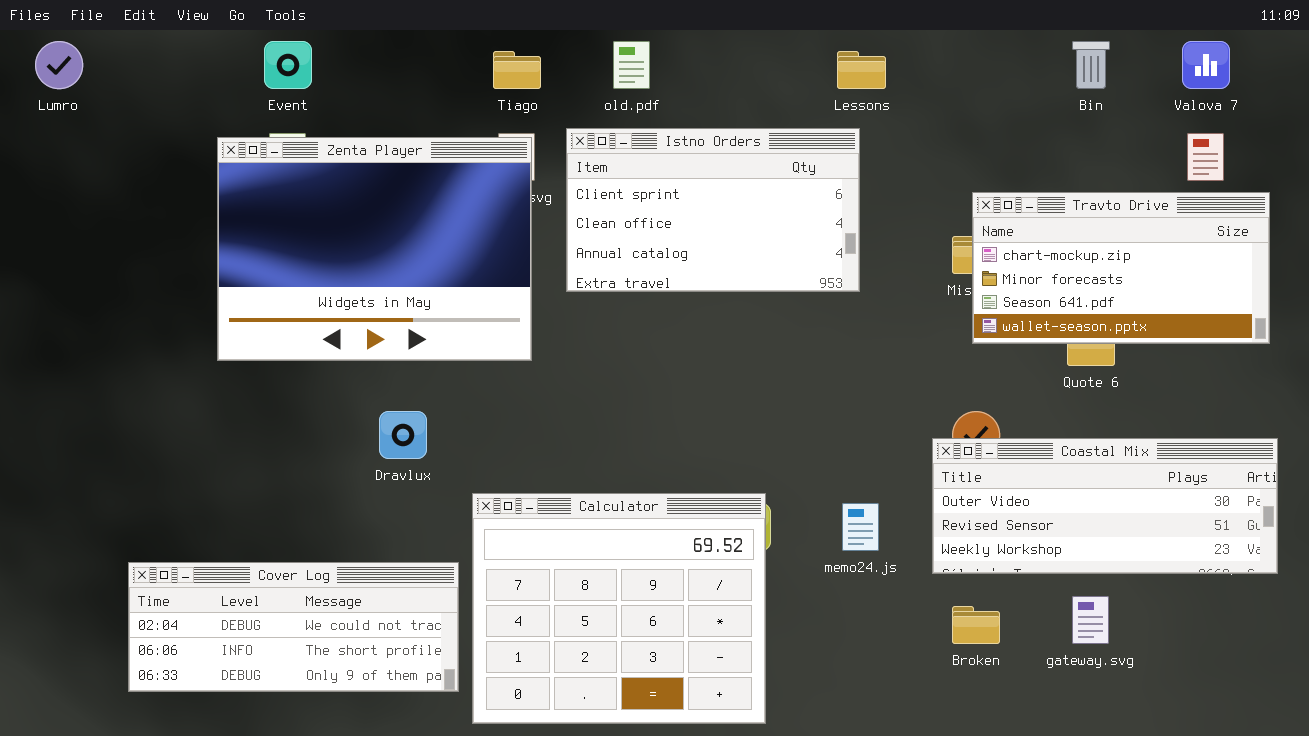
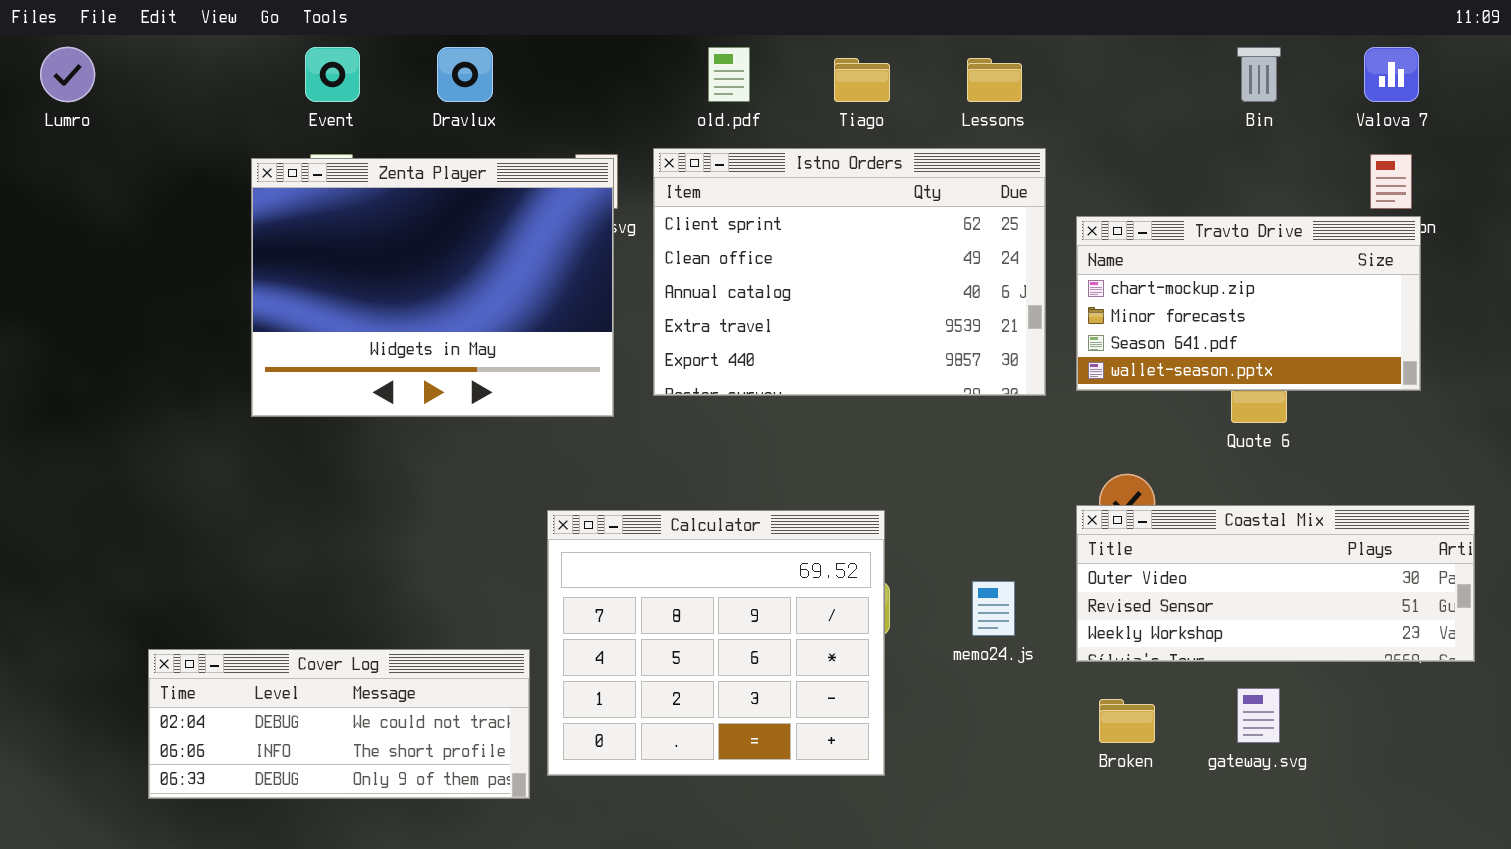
Tiago: [493,51,541,89] -> [834,58,890,102], moved
Istno Orders: [566,128,860,292] -> [653,148,1046,396], resized
Travto Drive: [972,192,1270,344] -> [1076,216,1421,391], moved
Dravlux: [379,411,427,459] -> [437,47,493,102], moved
Calculator: [472,493,766,724] -> [547,510,885,776], moved

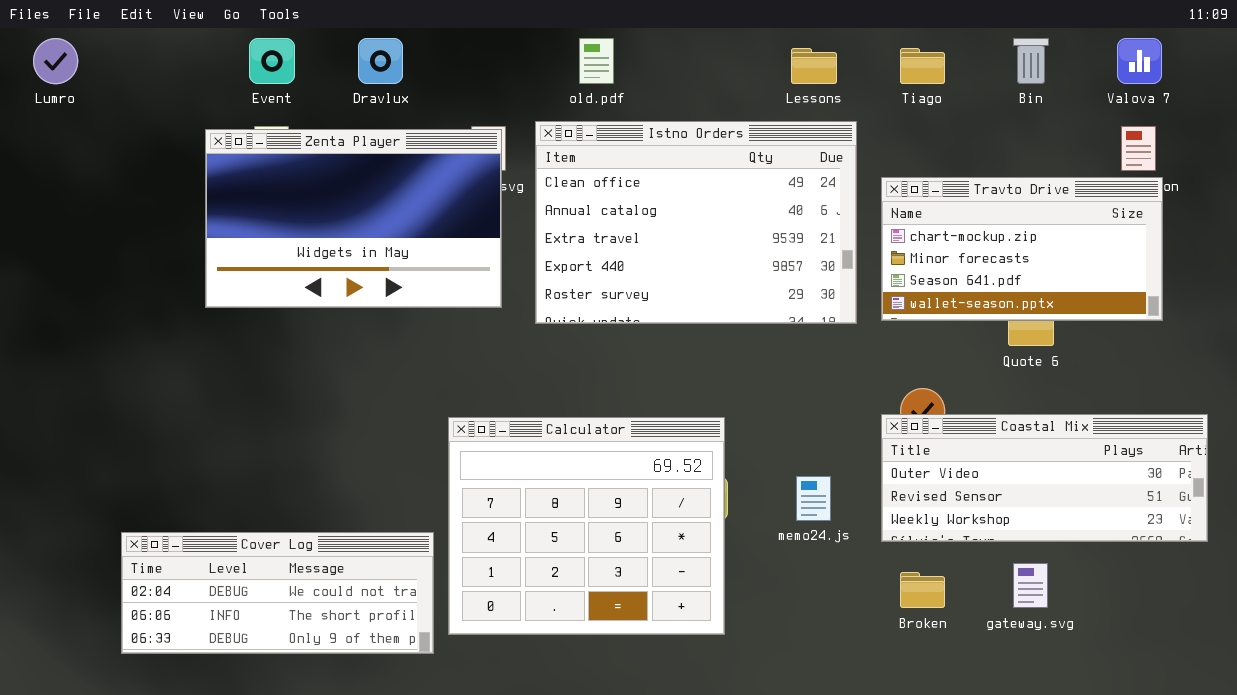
Tiago: [834,58,890,102] -> [900,48,945,84], moved
Istno Orders: [653,148,1046,396] -> [535,121,857,324], scrolled down 1 row
Zenta Player: [251,158,614,417] -> [205,129,502,308], resized

